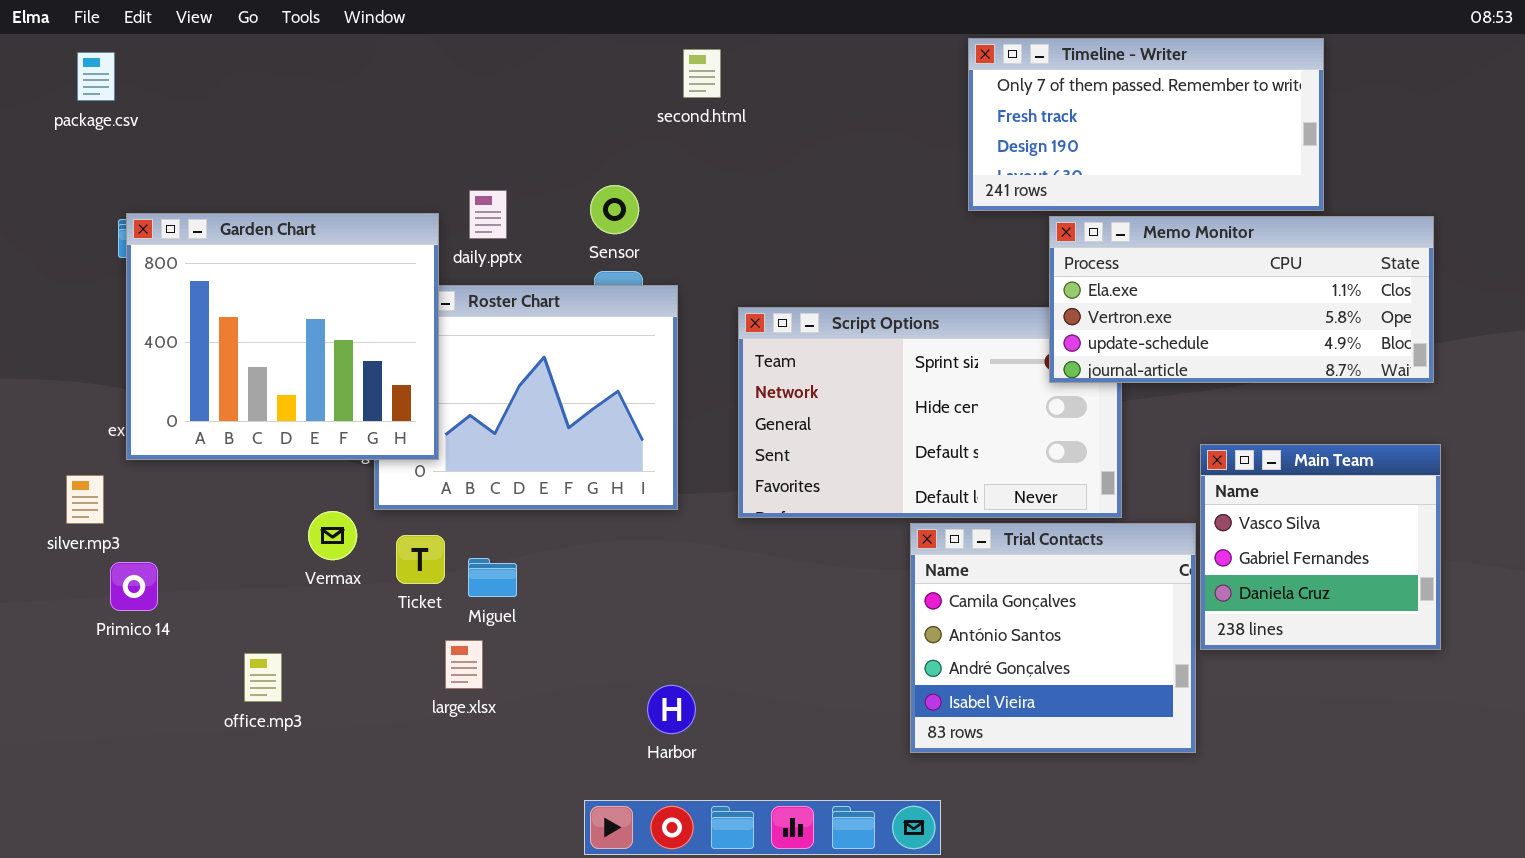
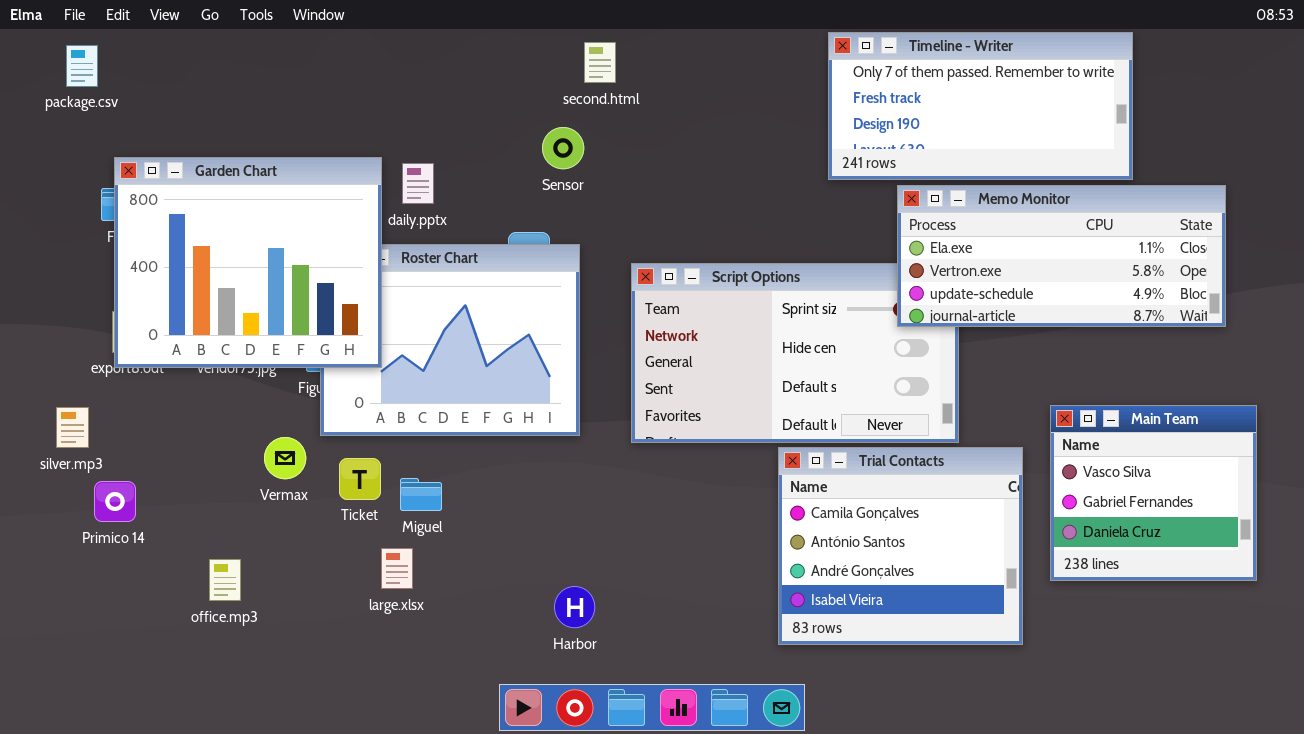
Sensor: [590,185,639,234] -> [542,127,584,169], moved
Garden Chart: [126,213,439,460] -> [114,157,382,368], moved
Main Team: [1200,444,1441,650] -> [1050,405,1257,581], moved

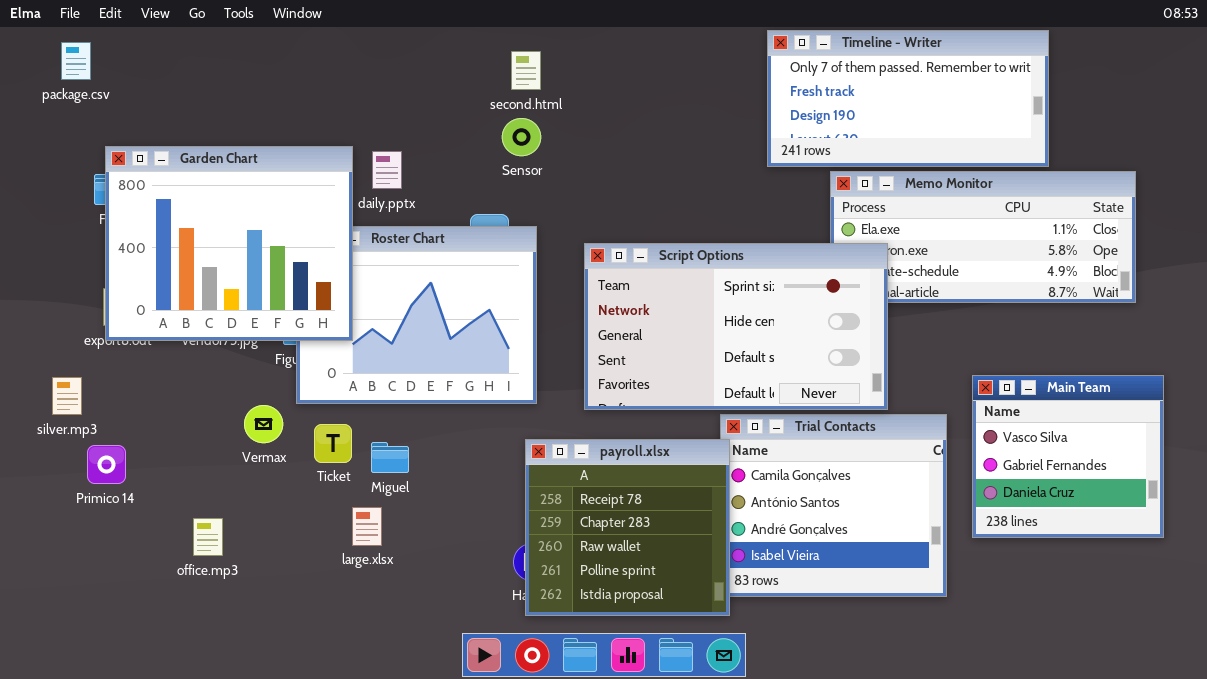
second.html: [584,42,616,83] -> [511,51,541,90], moved
Script Options: [631,263,959,443] -> [584,243,888,410], raised
payroll.xlsx: none -> [525,439,730,616], opened

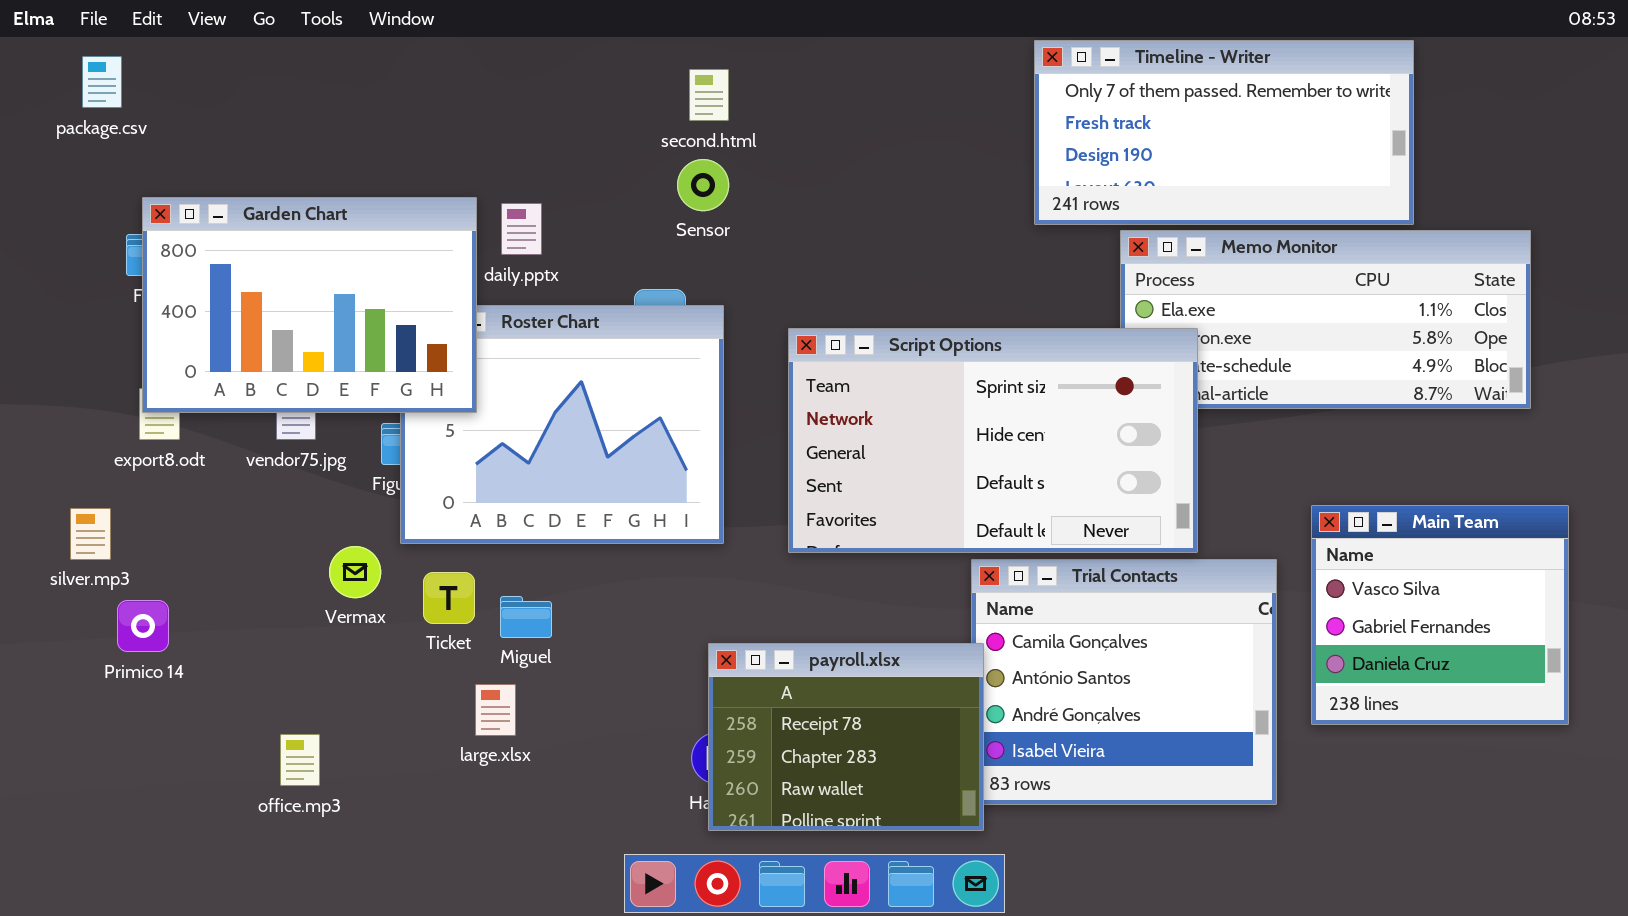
Garden Chart: [105,146,353,341] -> [142,197,477,413], resized
payroll.xlsx: [525,439,730,616] -> [708,643,984,831], resized
office.mp3: [193,518,223,556] -> [280,734,320,786], moved

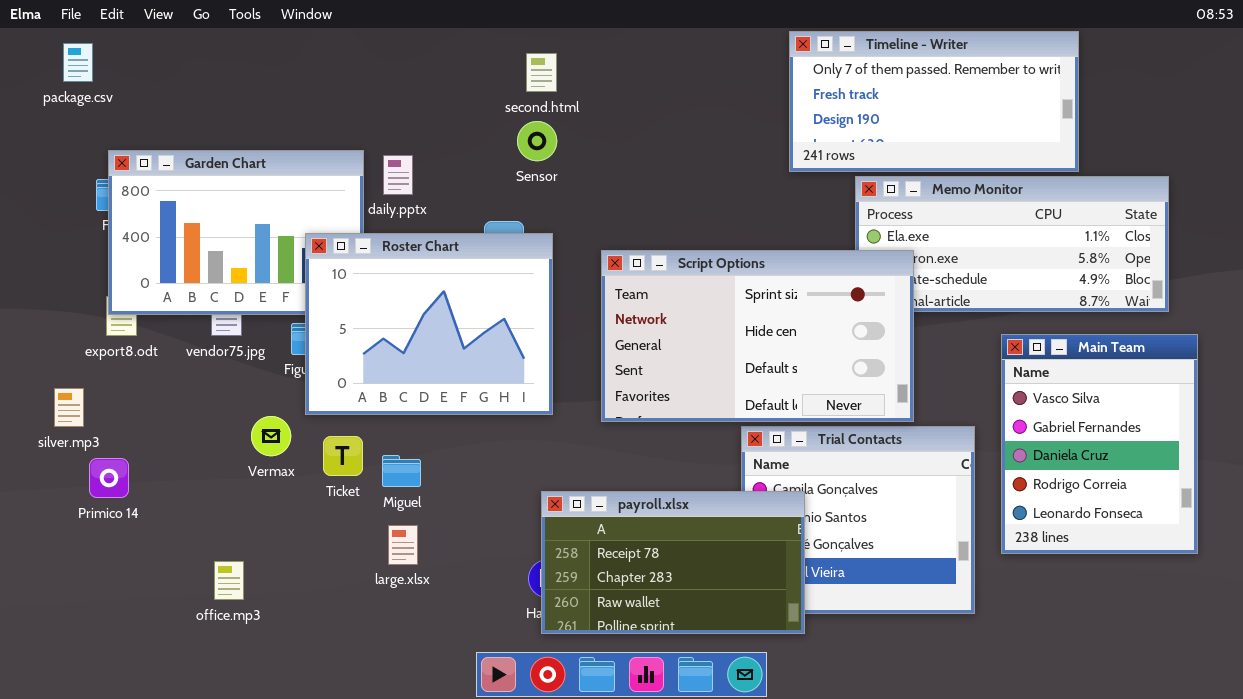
Roster Chart: [400,305,724,544] -> [305,233,553,415], raised
Main Team: [1311,505,1569,725] -> [1001,334,1198,554], resized
payroll.xlsx: [708,643,984,831] -> [541,491,805,634], resized
large.xlsx: [475,684,516,736] -> [388,525,418,565], moved

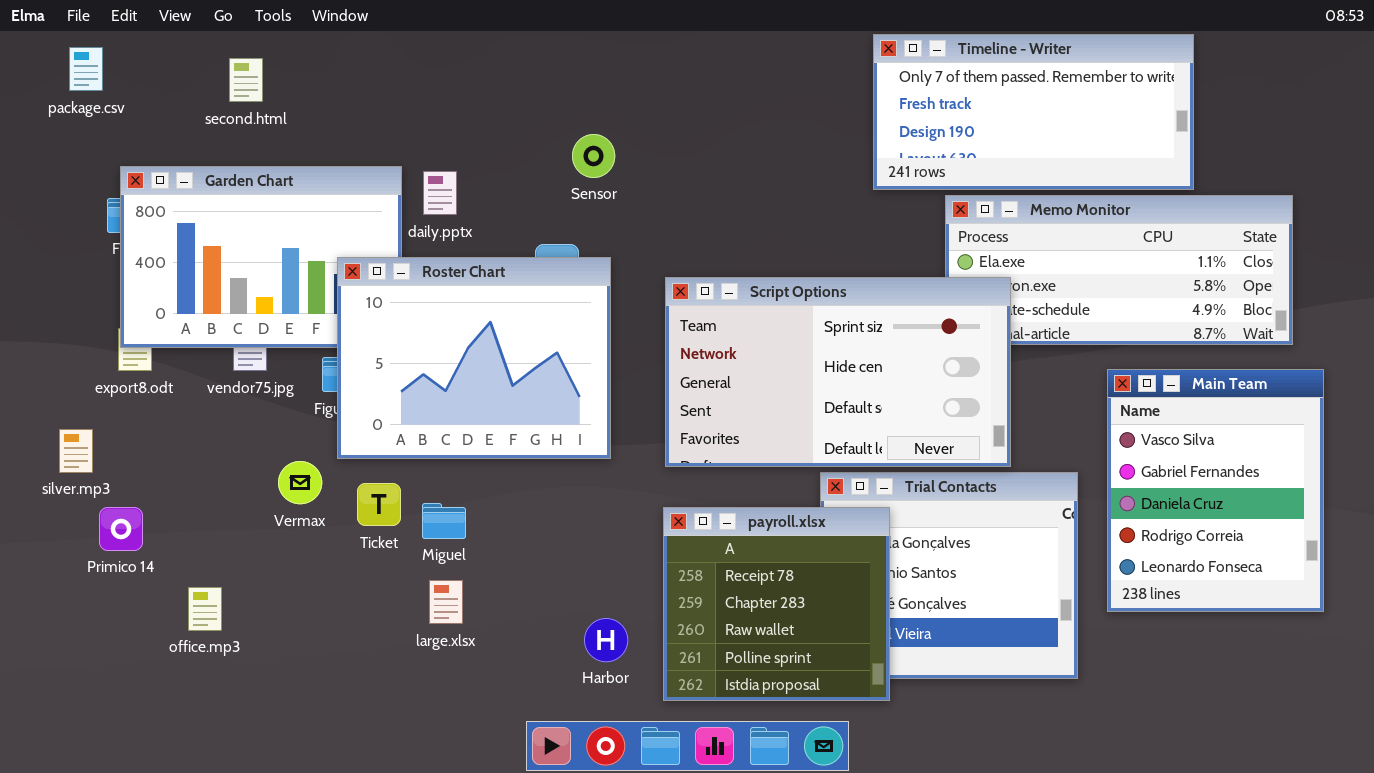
second.html: [526,53,557,92] -> [229,58,263,102], moved
payroll.xlsx: [541,491,805,634] -> [663,507,890,701], resized
office.mp3: [214,561,244,600] -> [188,587,222,631], moved

